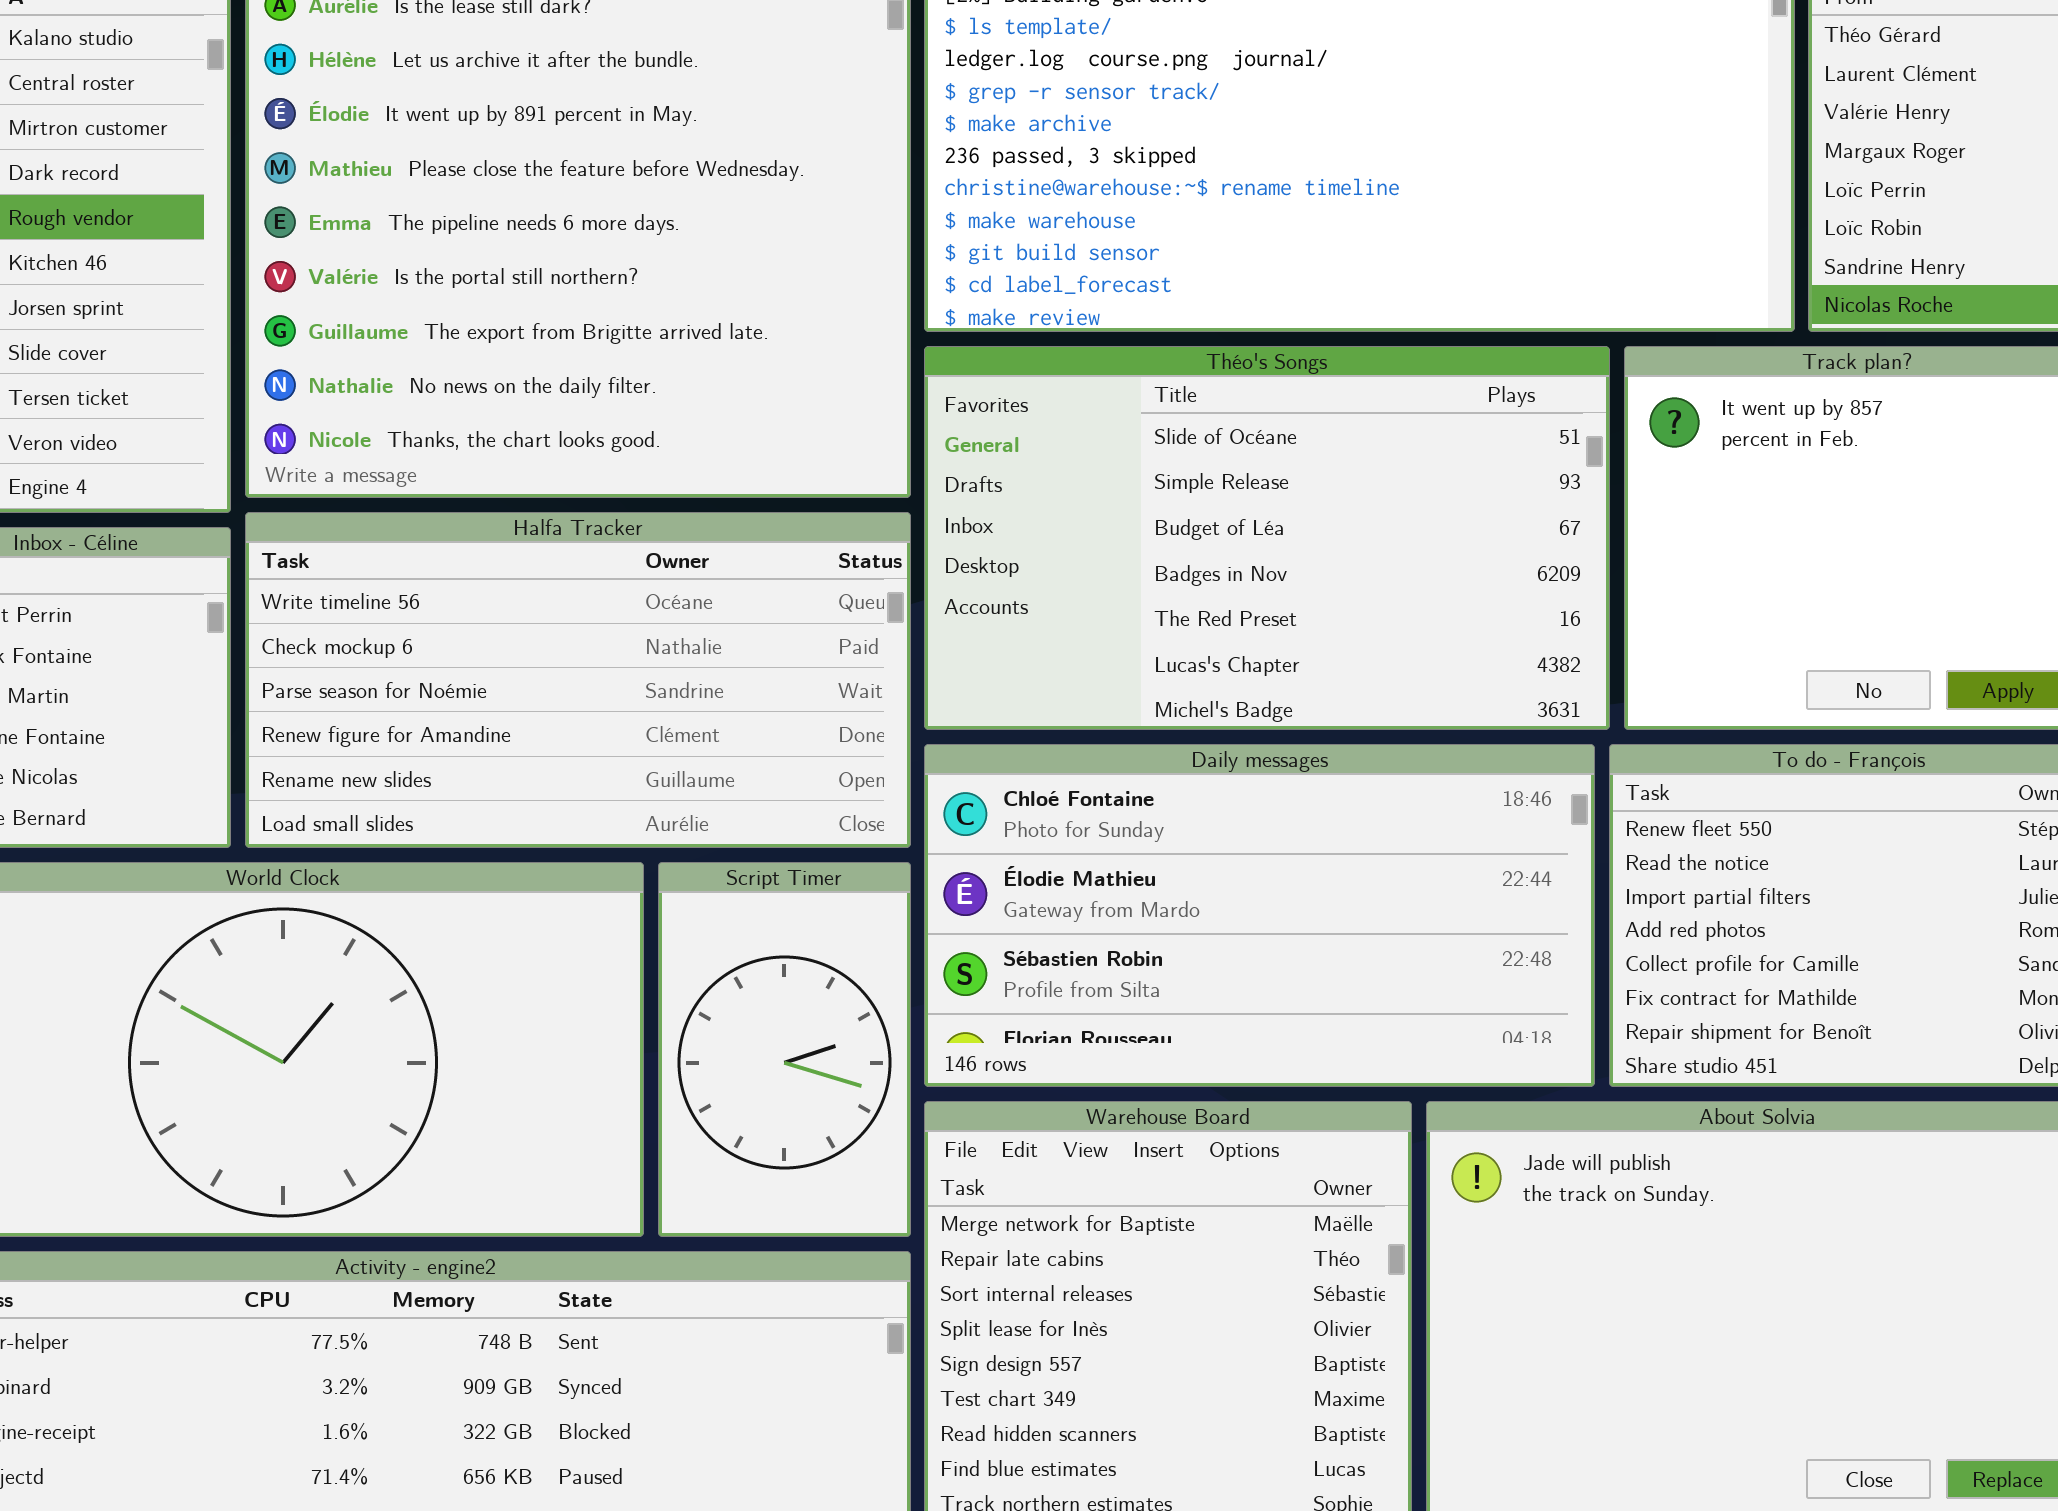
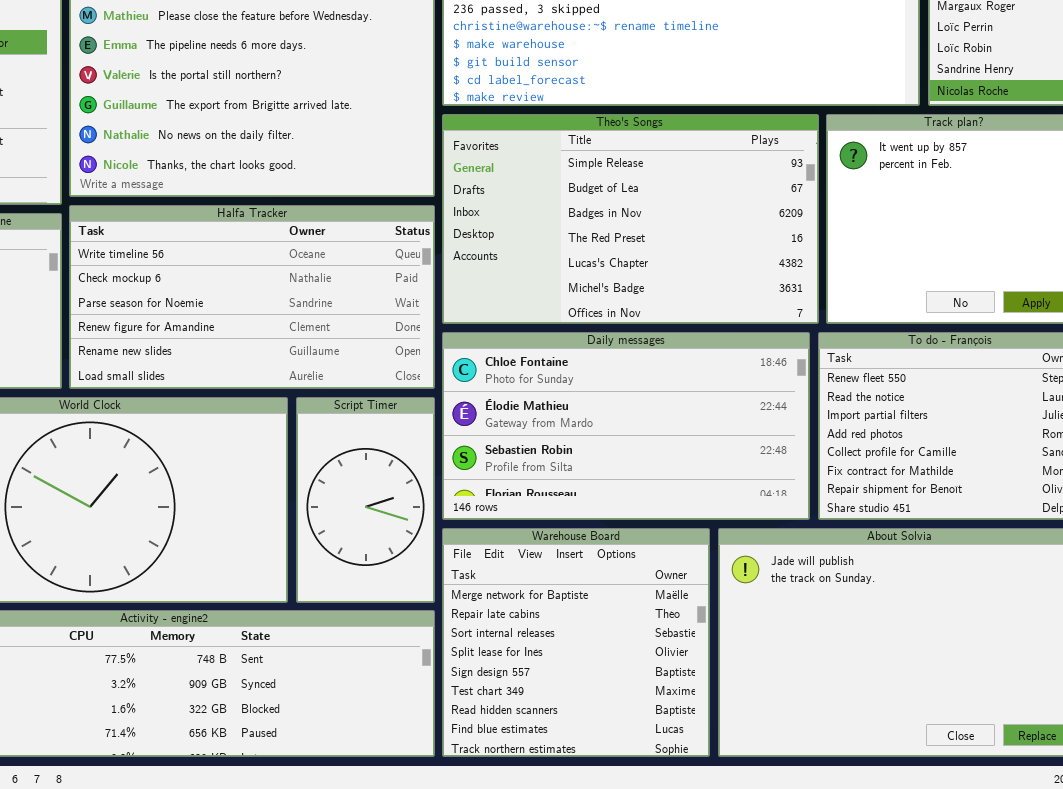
Théo's Songs: [924,346,1610,730] -> [442,114,819,324], scrolled down 1 row

